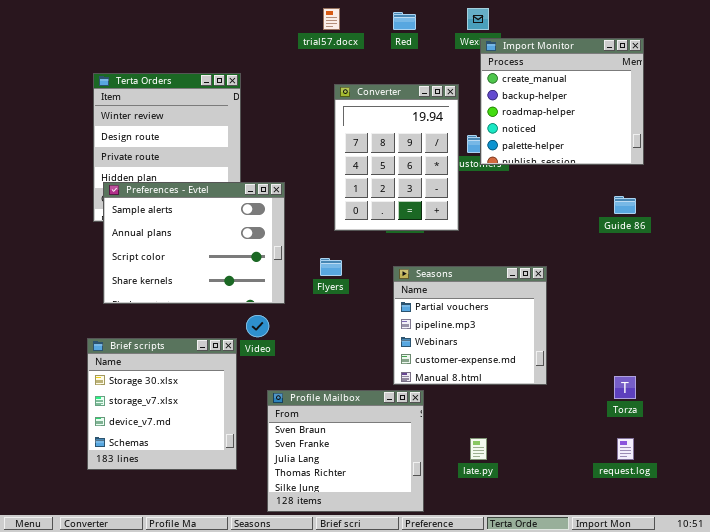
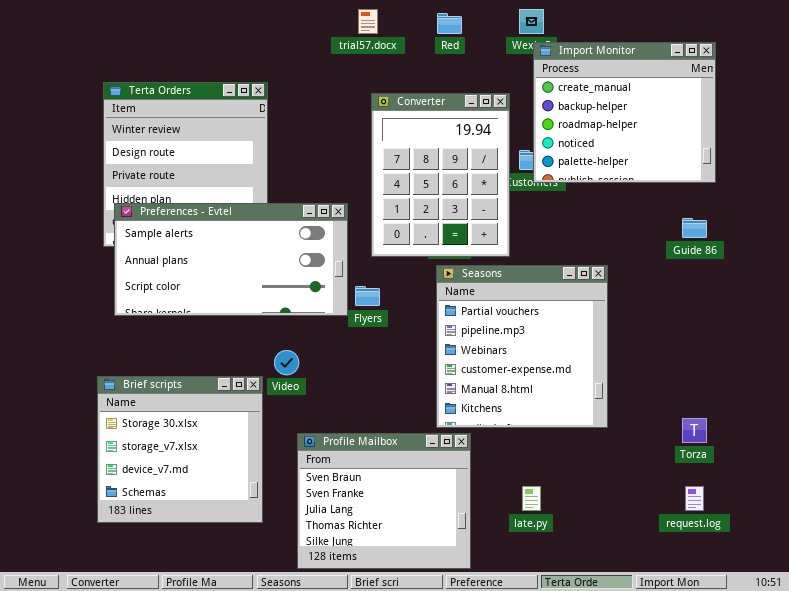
Preferences - Evtel: [103,182,285,304] -> [114,203,348,316], resized
Seasons: [393,266,547,385] -> [436,265,608,428], resized

